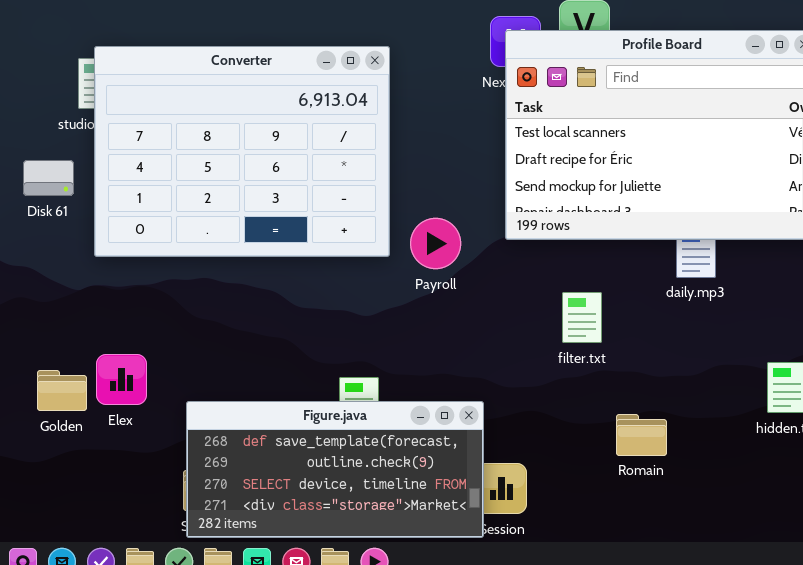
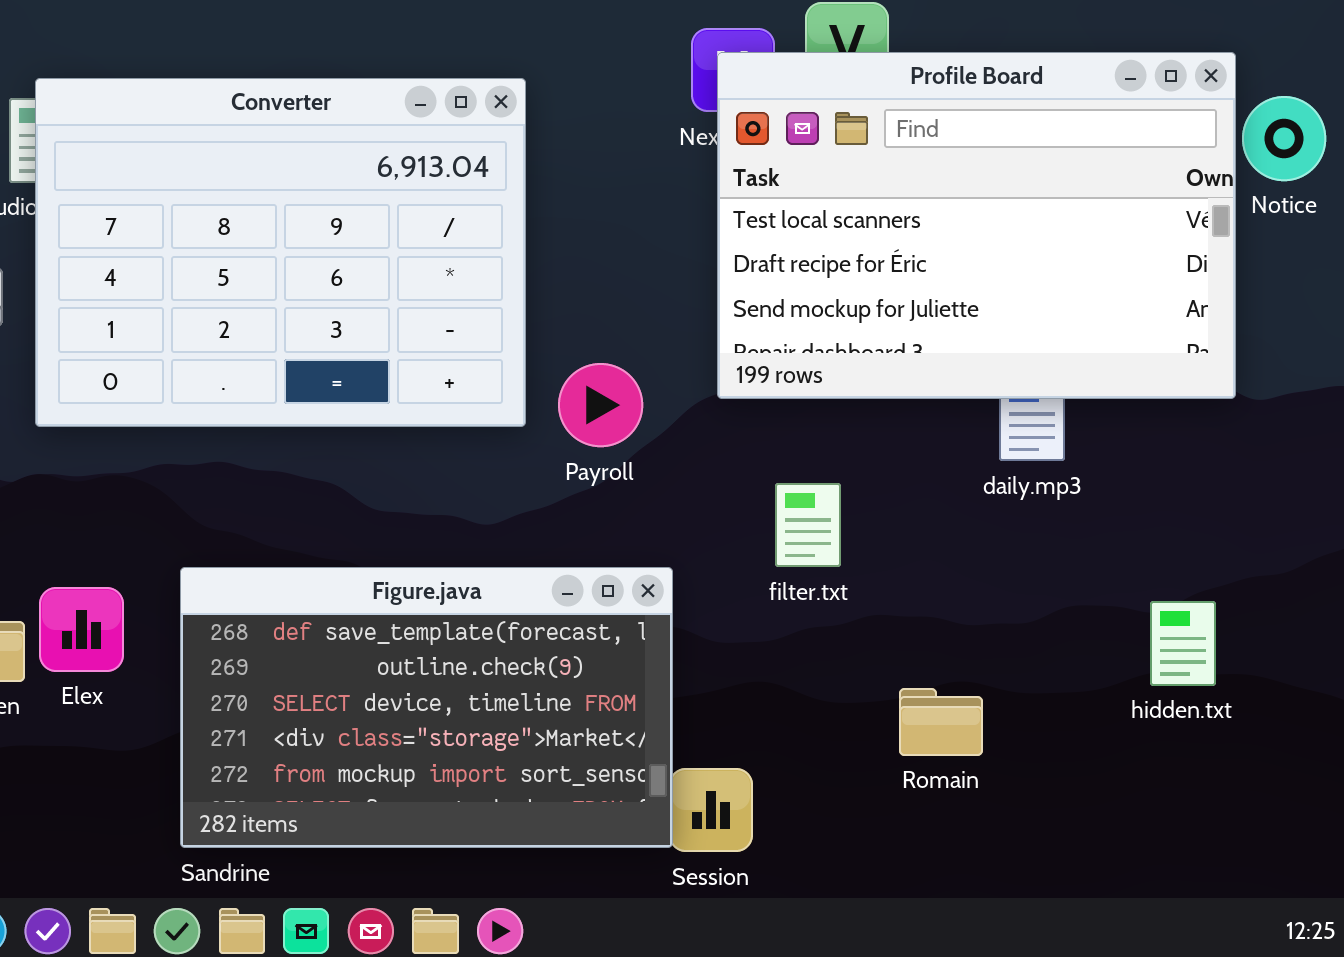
filter.txt: [562,292,602,343] -> [775,483,841,567], moved
Figure.java: [186,401,484,538] -> [180,567,673,848], moved, resized

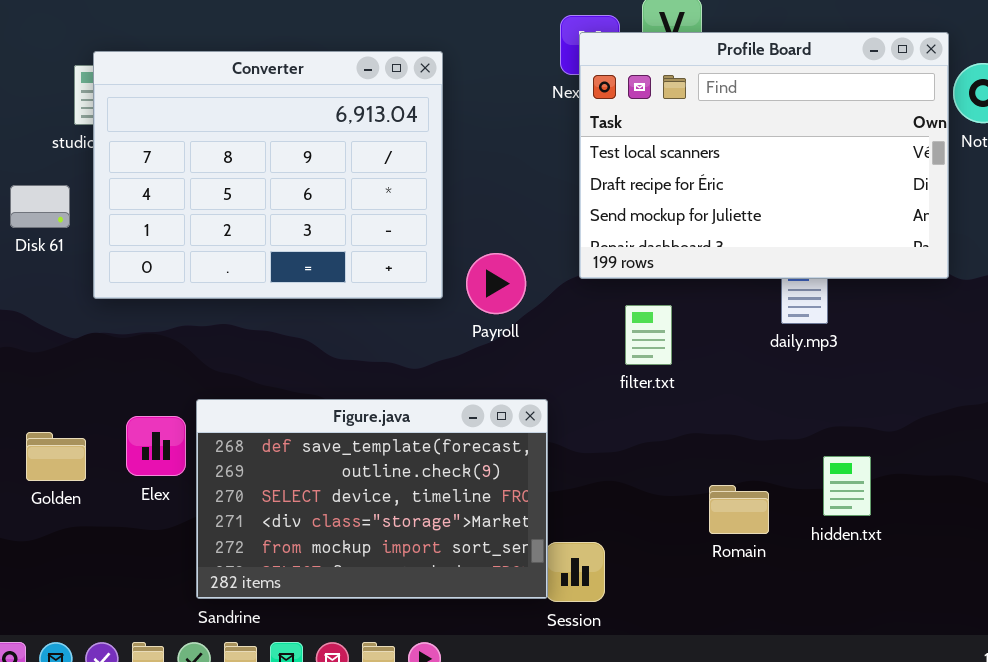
filter.txt: [775,483,841,567] -> [625,305,672,365], moved
Elex: [39,587,124,672] -> [126,416,186,476], moved
hidden.txt: [1150,601,1216,686] -> [823,456,871,516], moved

